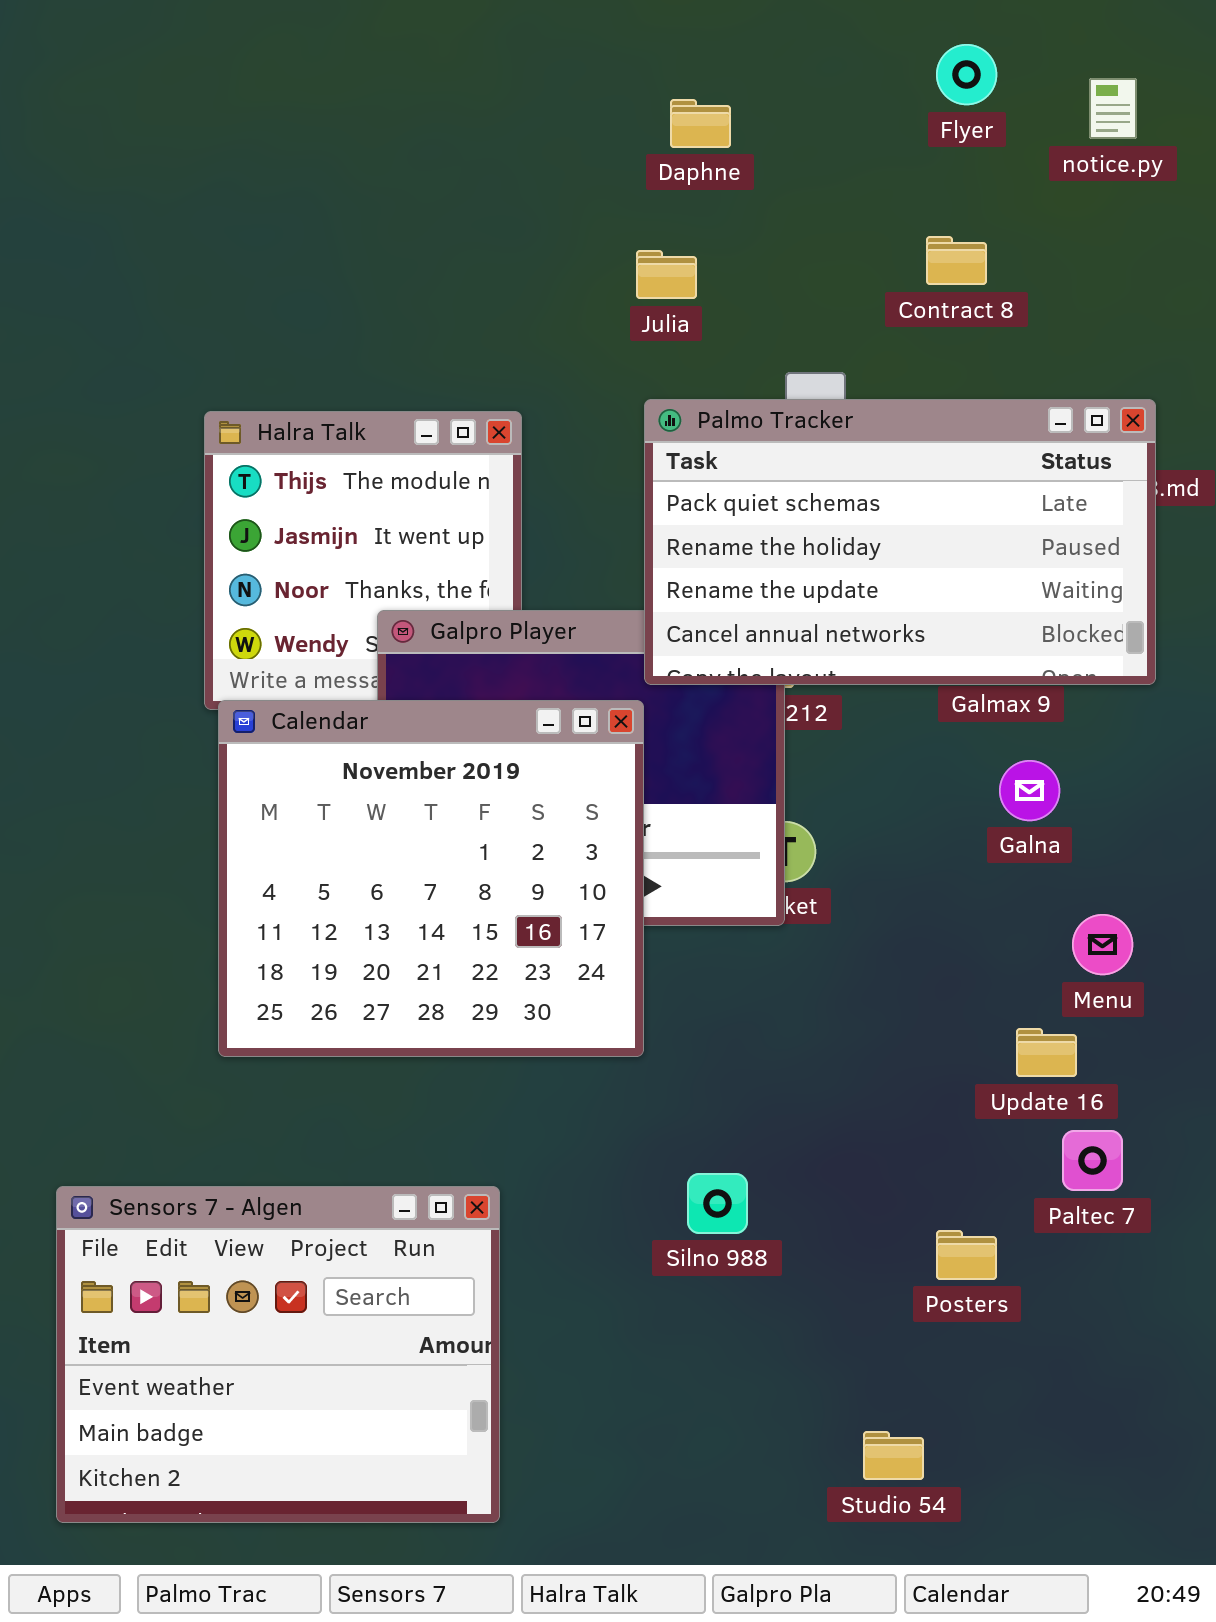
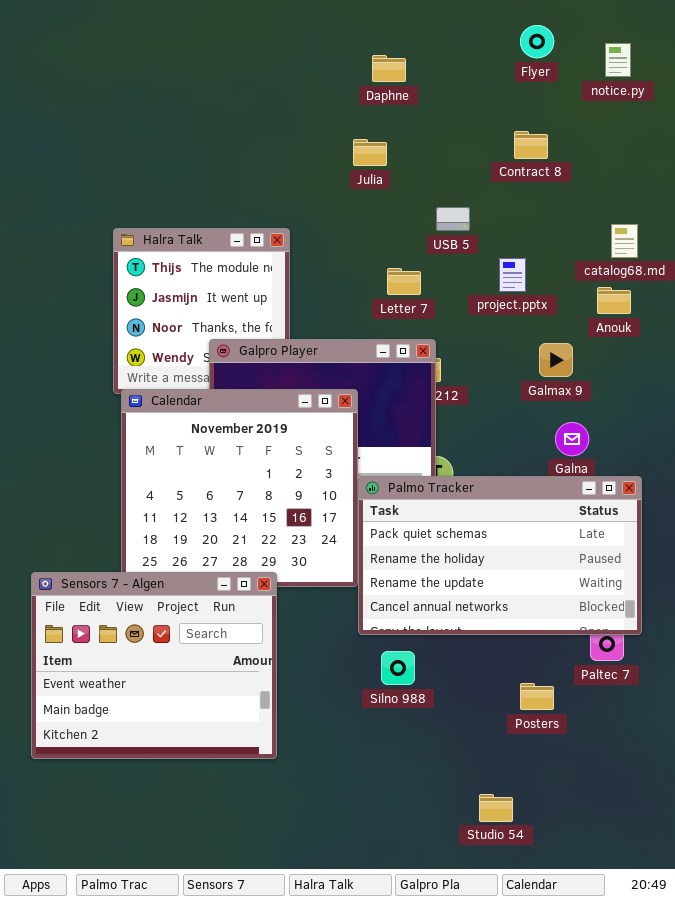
Palmo Tracker: [644,399,1156,685] -> [358,476,642,635], moved
Sensors 7 - Algen: [56,1186,500,1523] -> [31,572,277,759], moved

